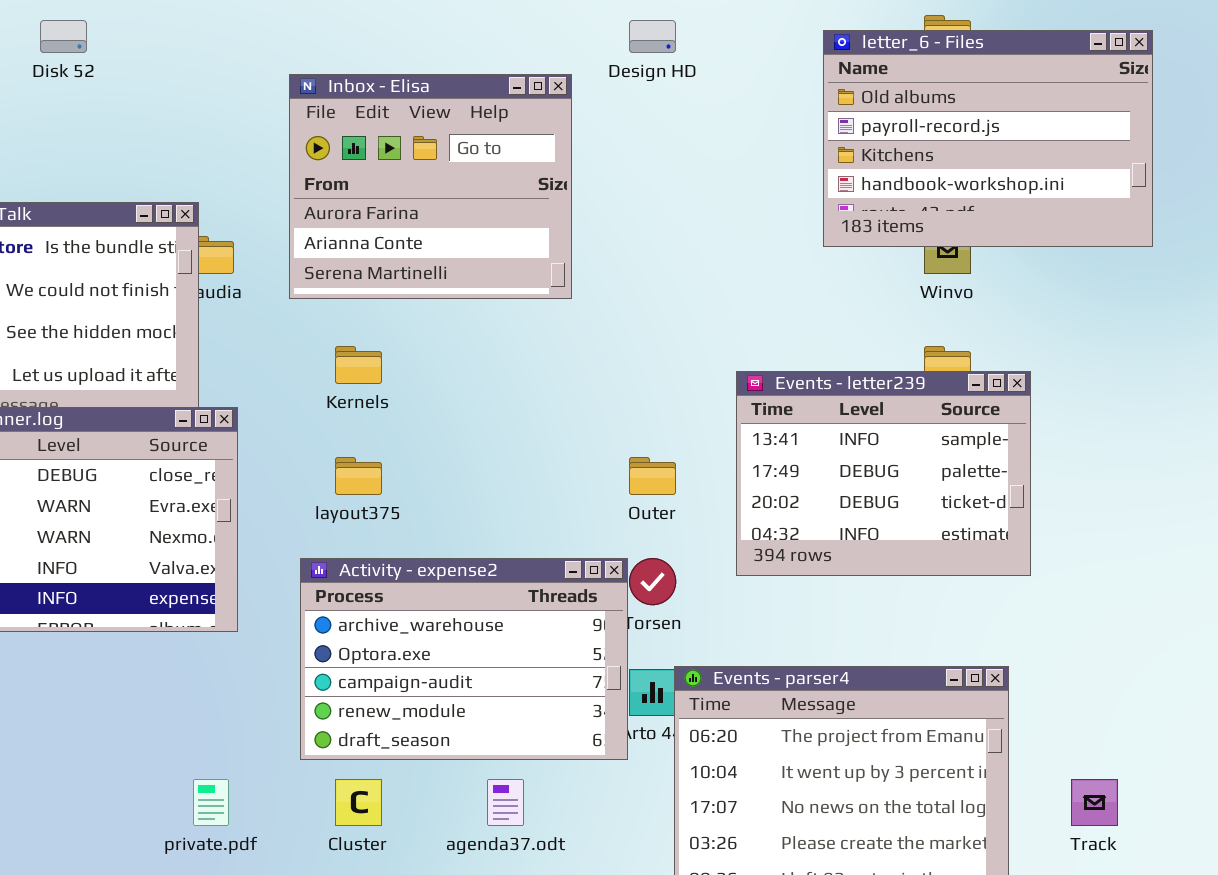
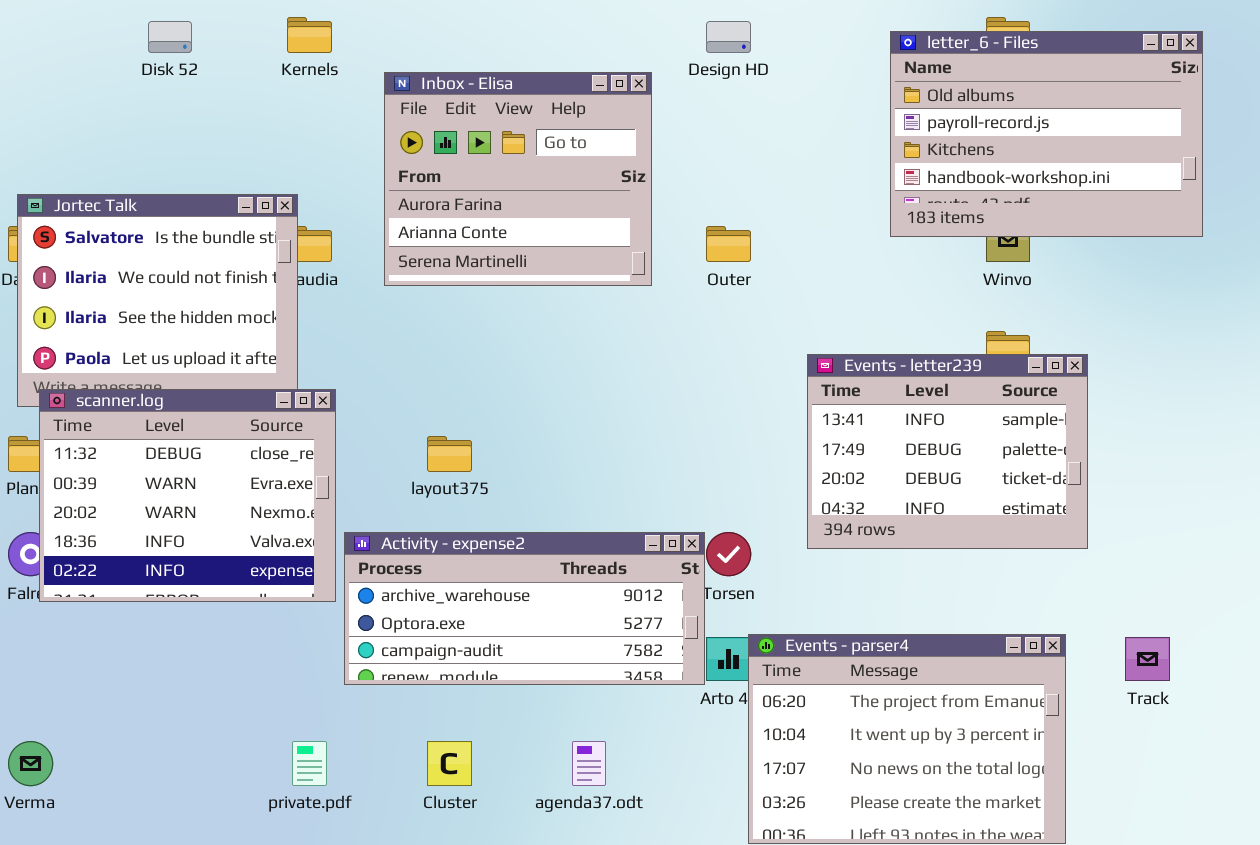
Kernels: [335,346,382,384] -> [287,17,332,53], moved
Outer: [629,457,676,495] -> [706,226,751,262], moved
Activity - expense2: [300,558,628,760] -> [344,532,705,685], resized
Track: [1071,779,1118,826] -> [1125,637,1170,681], moved

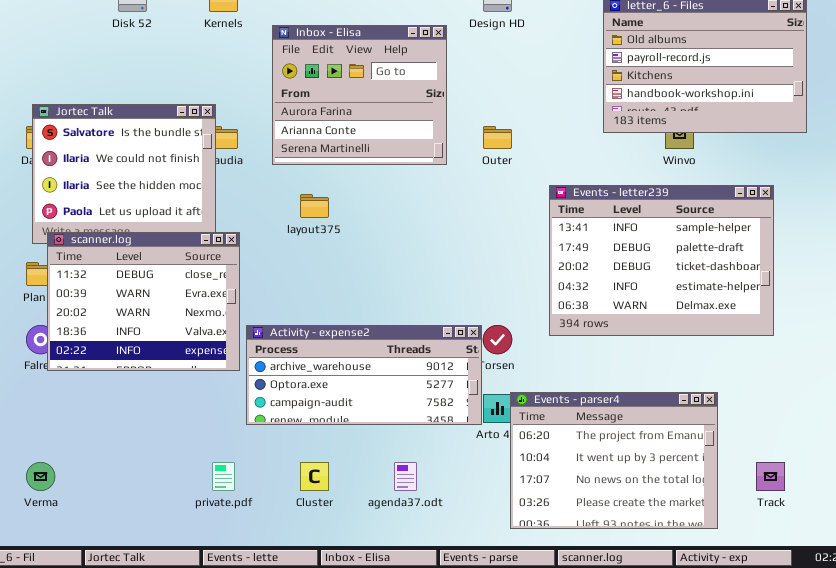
Events - letter239: [807,354,1088,549] -> [549,185,774,336], resized
layout375: [427,436,472,472] -> [300,194,329,218], moved
Track: [1125,637,1170,681] -> [756,462,785,491], moved

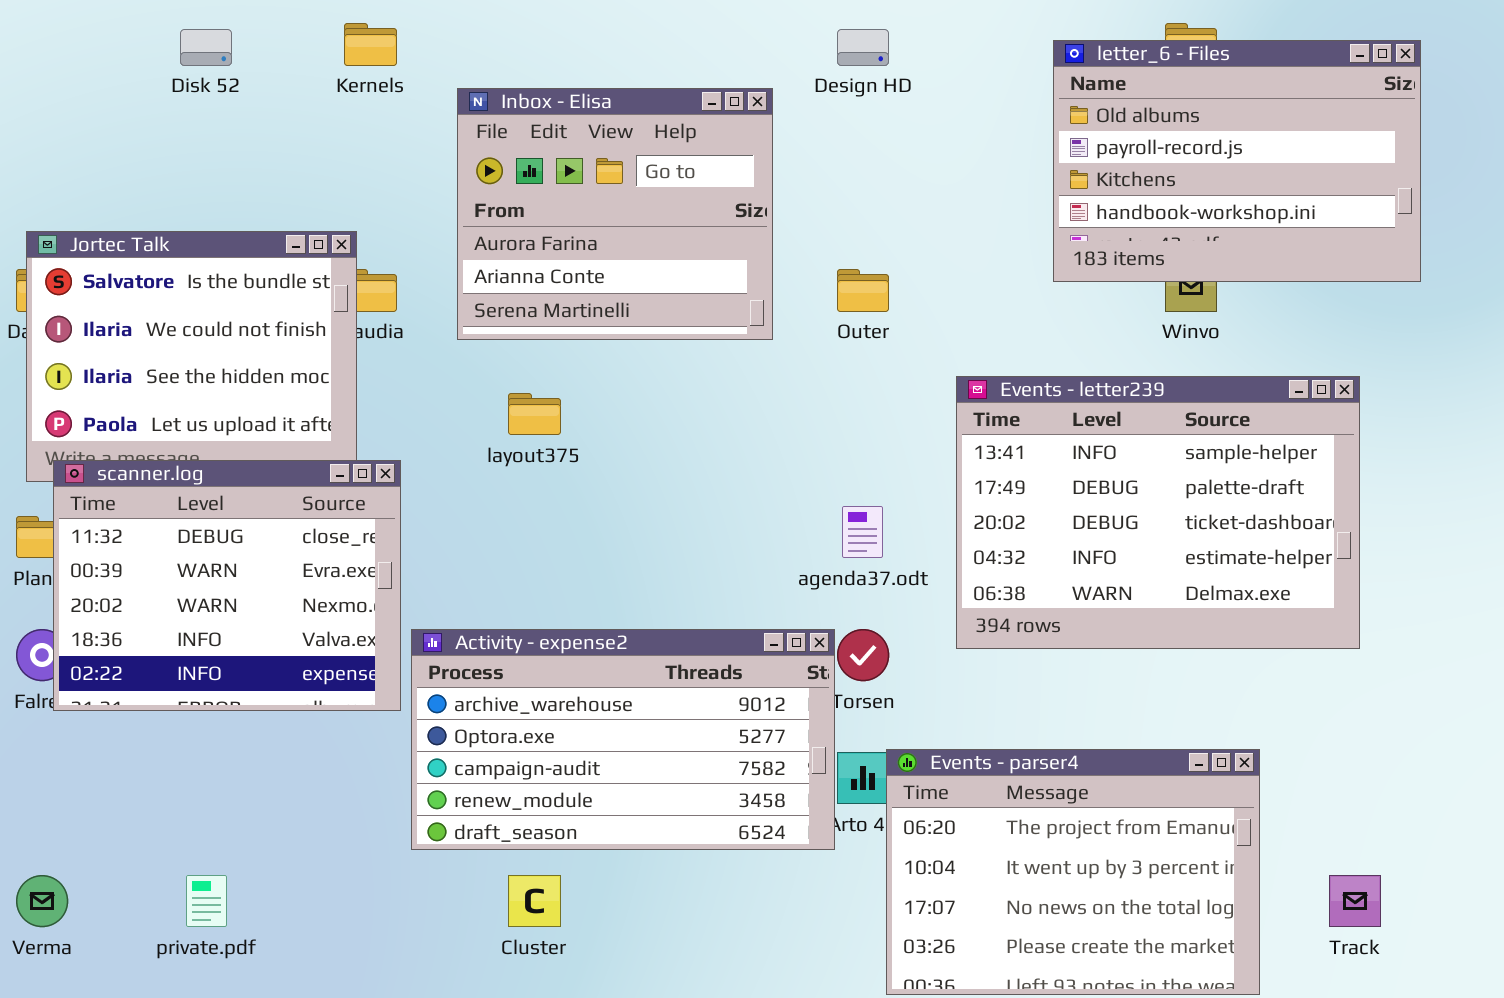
Activity - expense2: [246,325,482,425] -> [411,629,835,850], resized
private.pdf: [212,462,235,491] -> [186,875,227,927], moved
agenda37.odt: [394,462,417,491] -> [842,506,883,558], moved

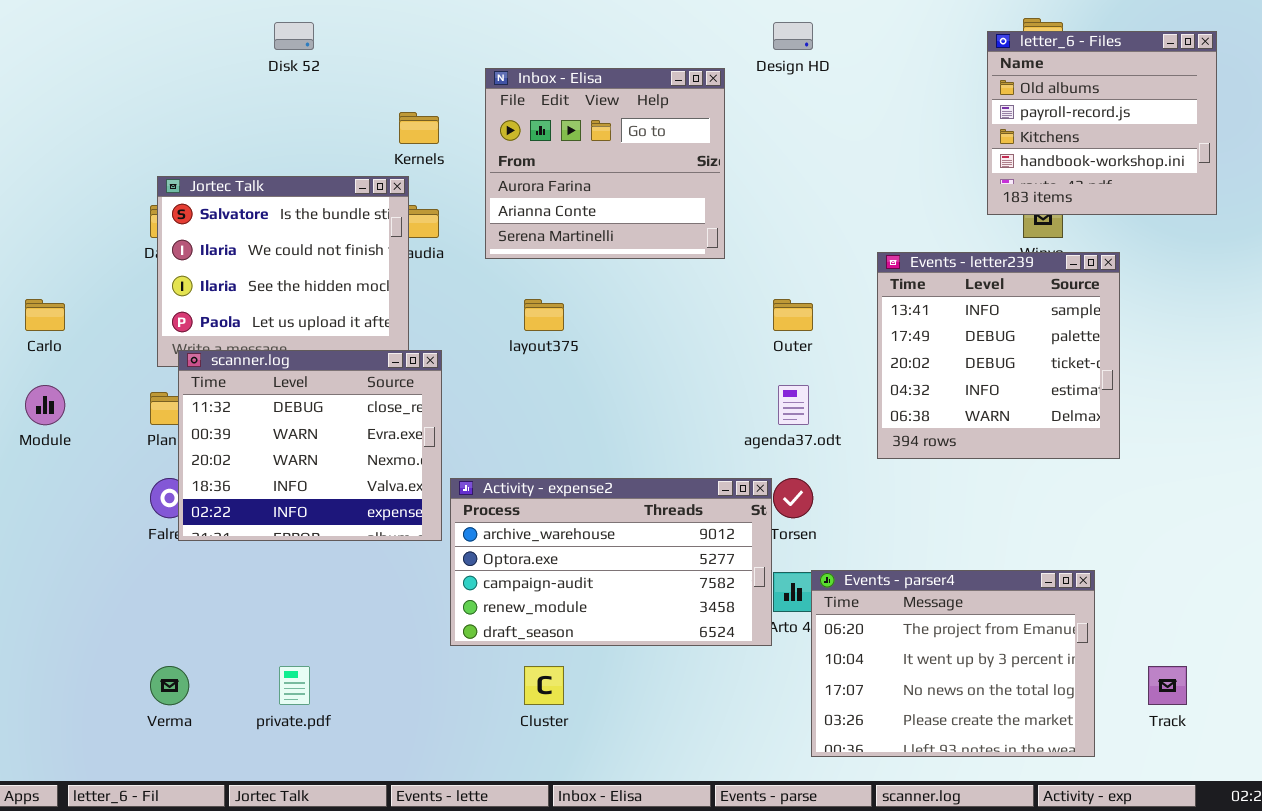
Kernels: [344,23,397,66] -> [399,112,439,144], moved
letter_6 - Files: [1053,40,1421,282] -> [987,31,1217,215], resized
Outer: [837,269,889,312] -> [773,299,813,331], moved
Events - letter239: [956,376,1360,649] -> [877,252,1120,459], moved, resized

